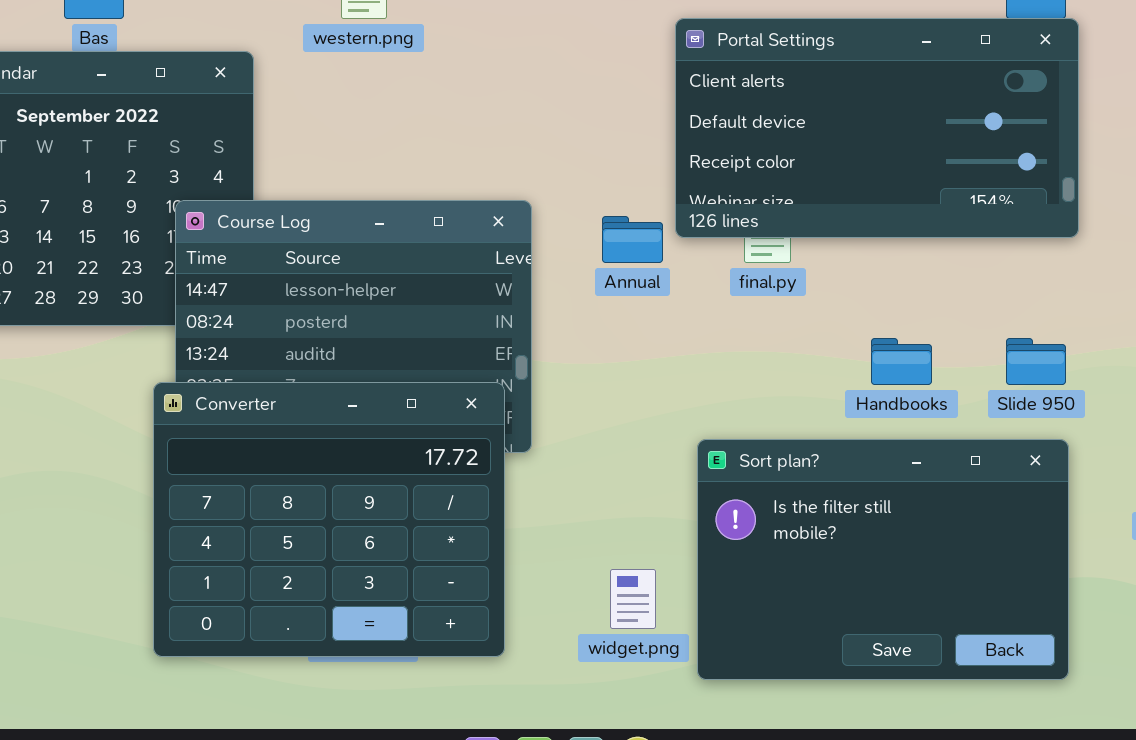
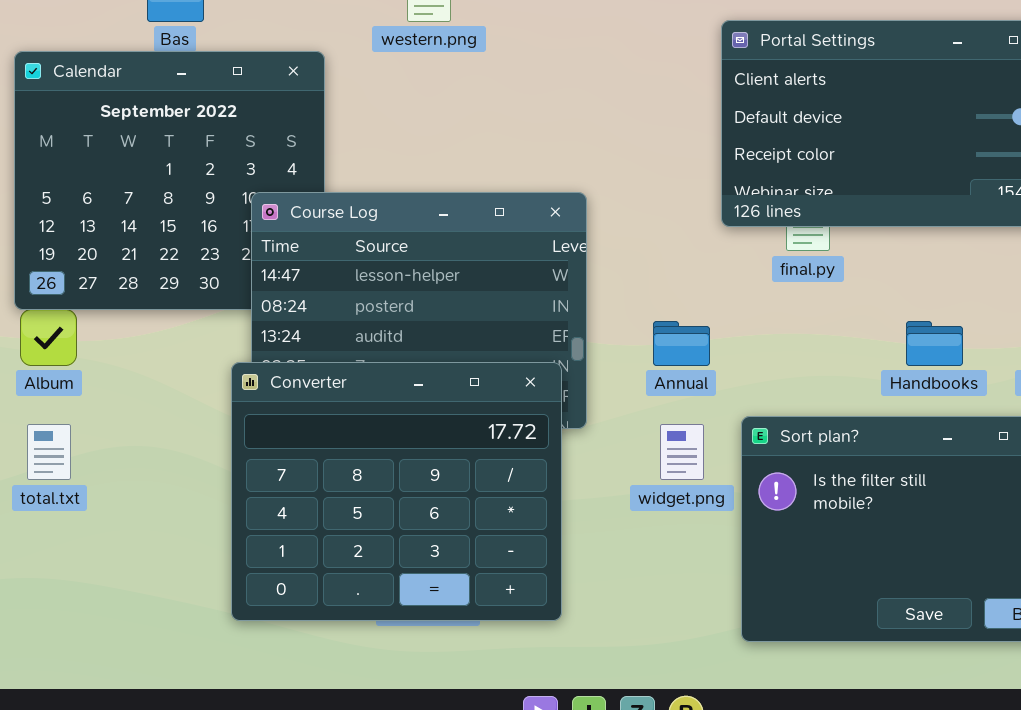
Annual: [602,216,663,263] -> [653,321,710,366], moved
widget.png: [610,569,656,629] -> [660,424,704,480], moved

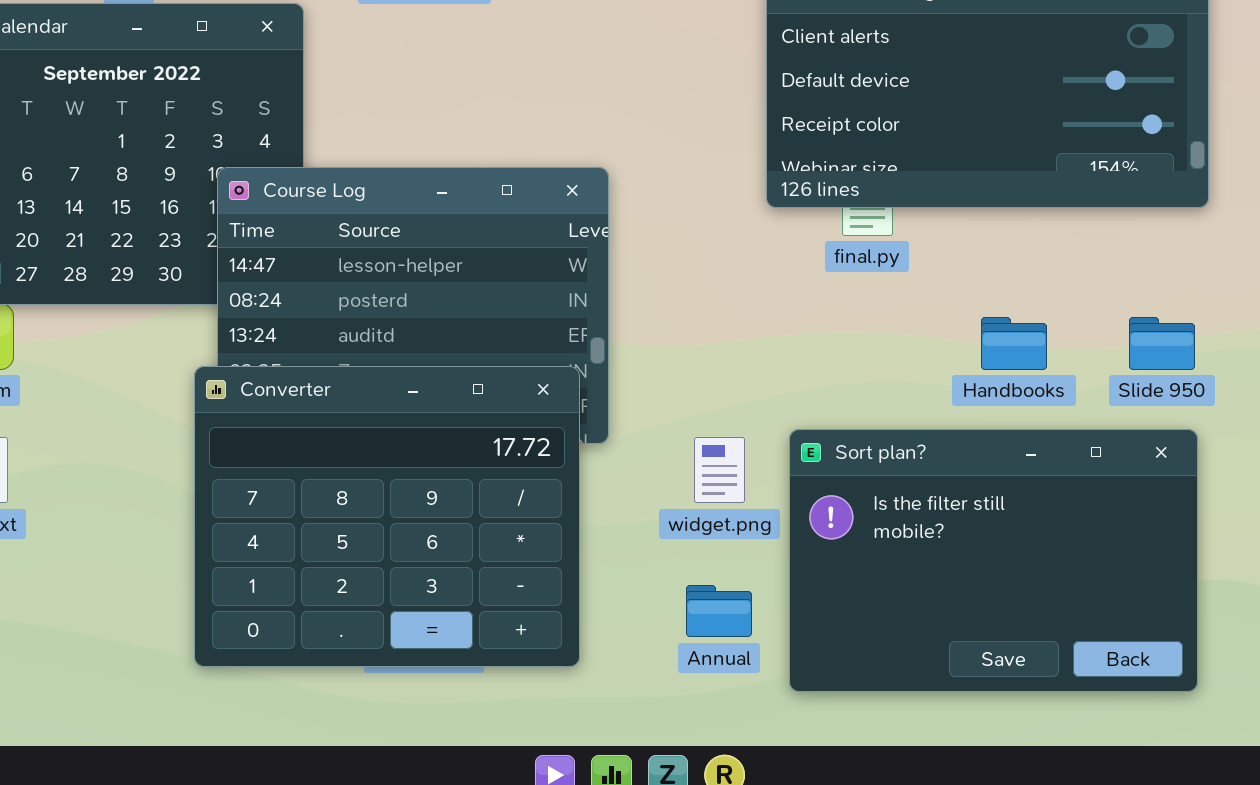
Annual: [653,321,710,366] -> [686,585,752,637], moved

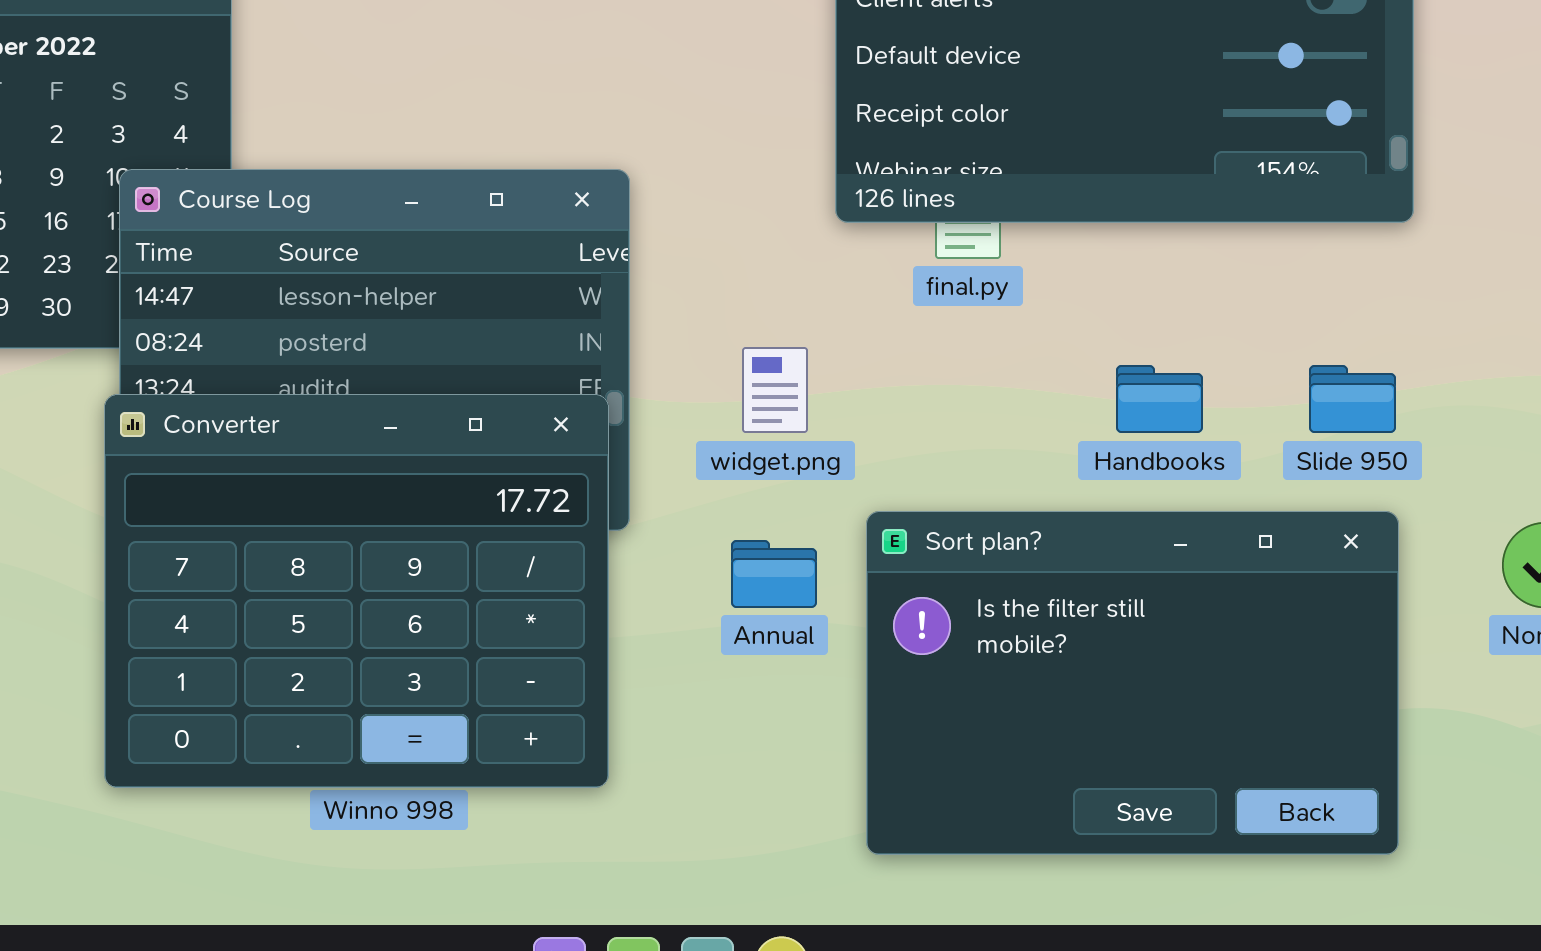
Converter: [194,366,580,667] -> [104,394,609,788], moved
widget.png: [694,437,745,503] -> [742,347,808,433], moved
Annual: [686,585,752,637] -> [731,540,817,608], moved

